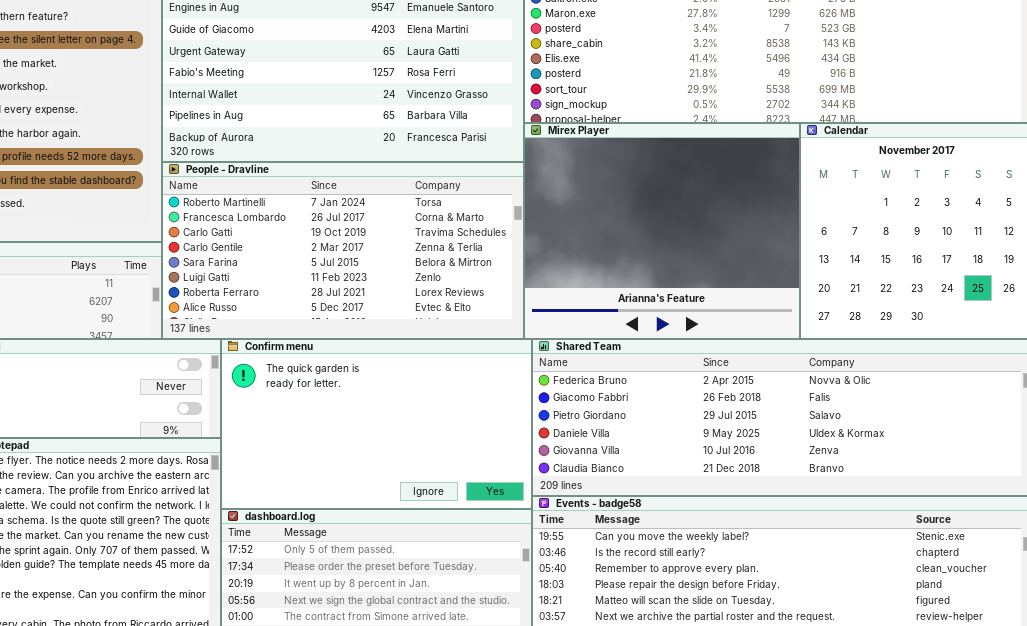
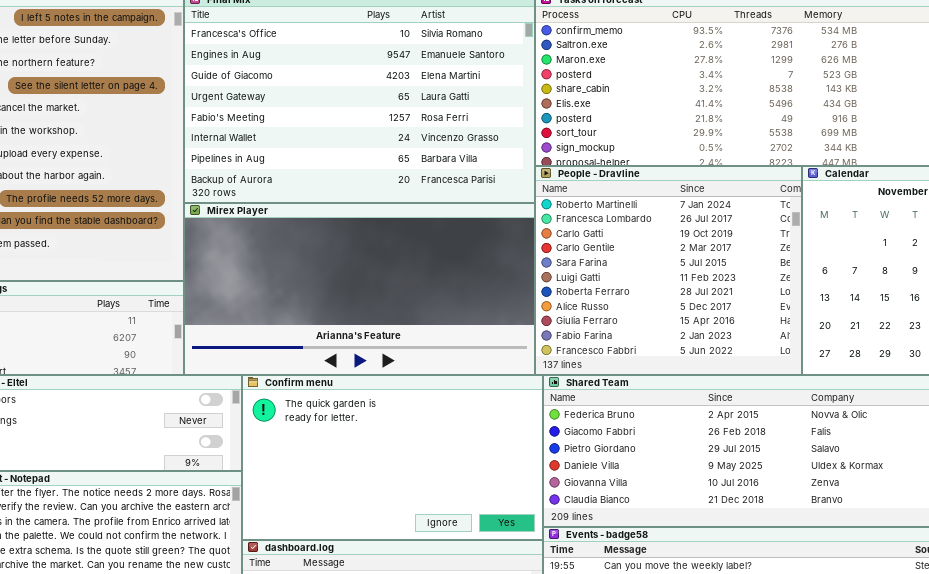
Mirex Player: [524,123,800,339] -> [184,203,535,375], moved, resized
People - Dravline: [162,162,524,339] -> [535,166,802,375], moved, resized

